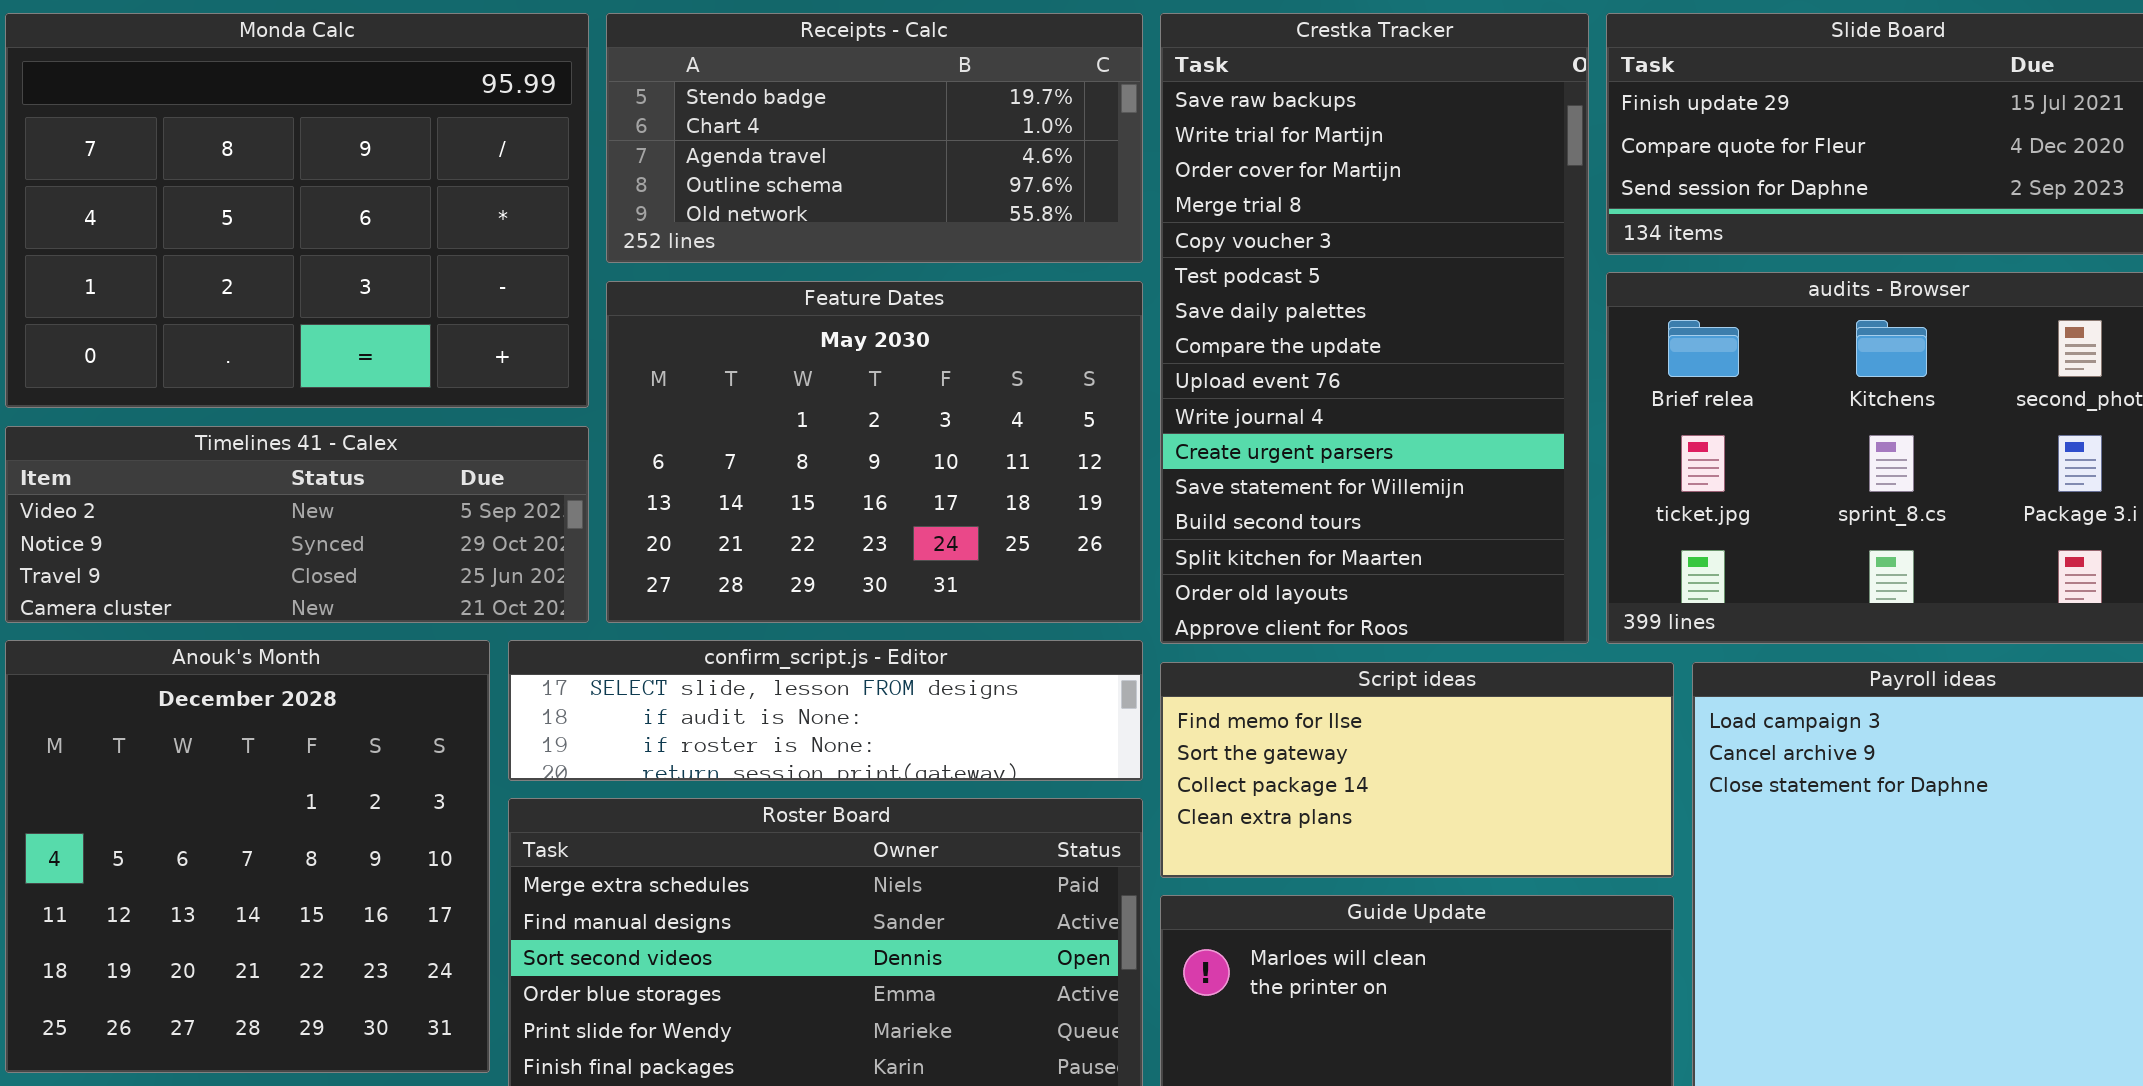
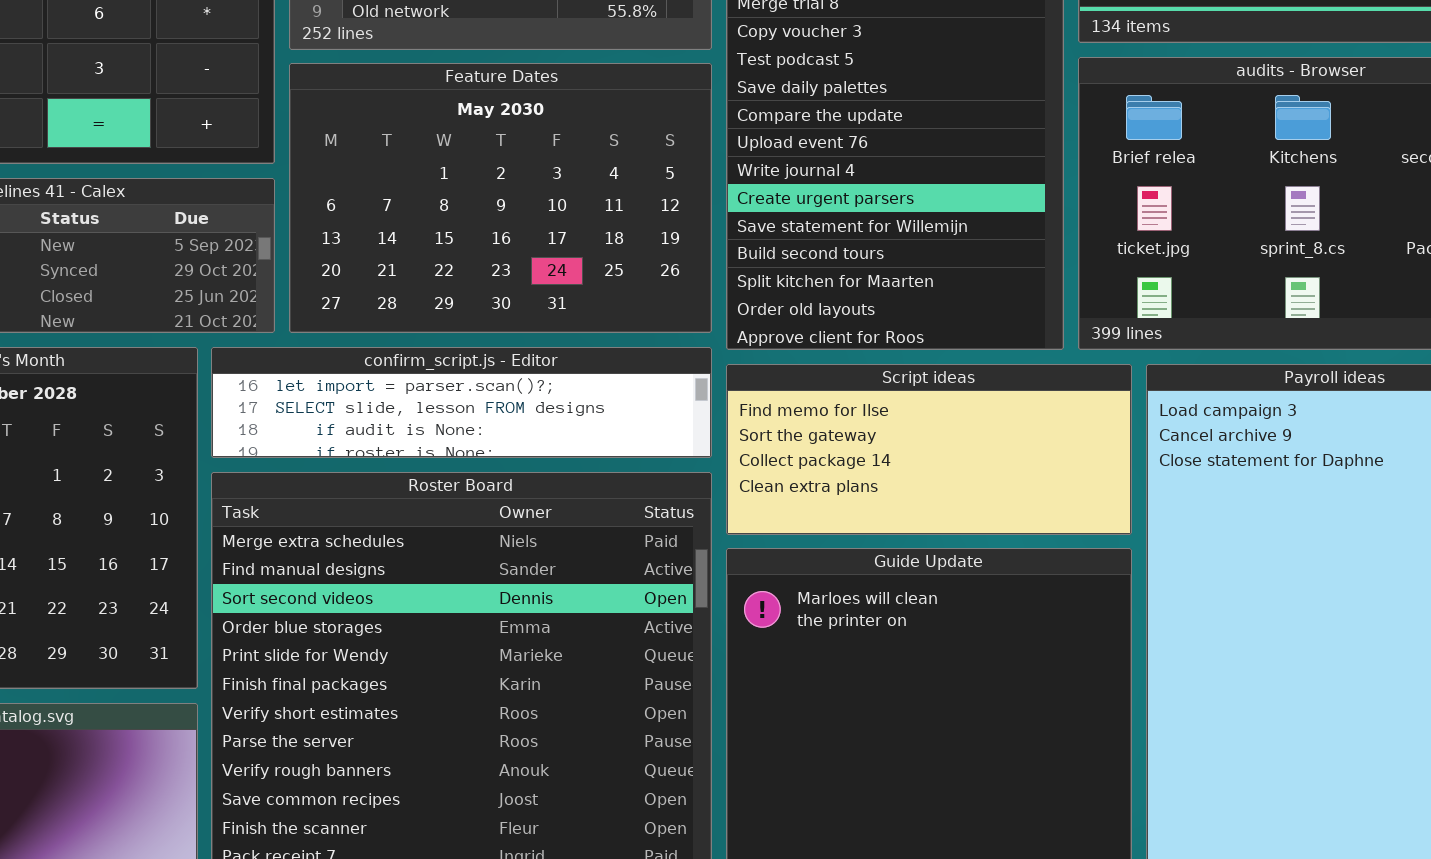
confirm_script.js - Editor: [508,640,1143,781] -> [211,347,712,458], scrolled up 1 row

